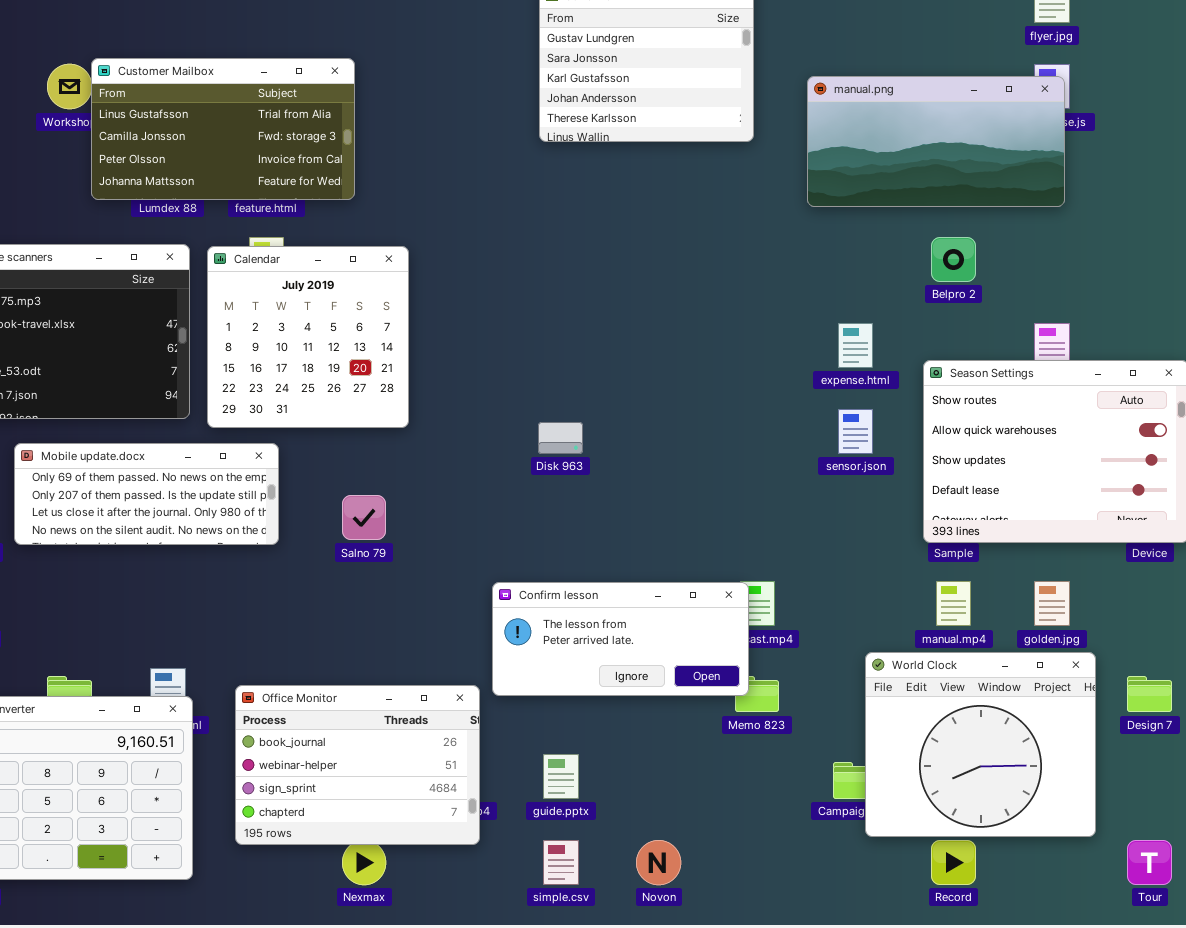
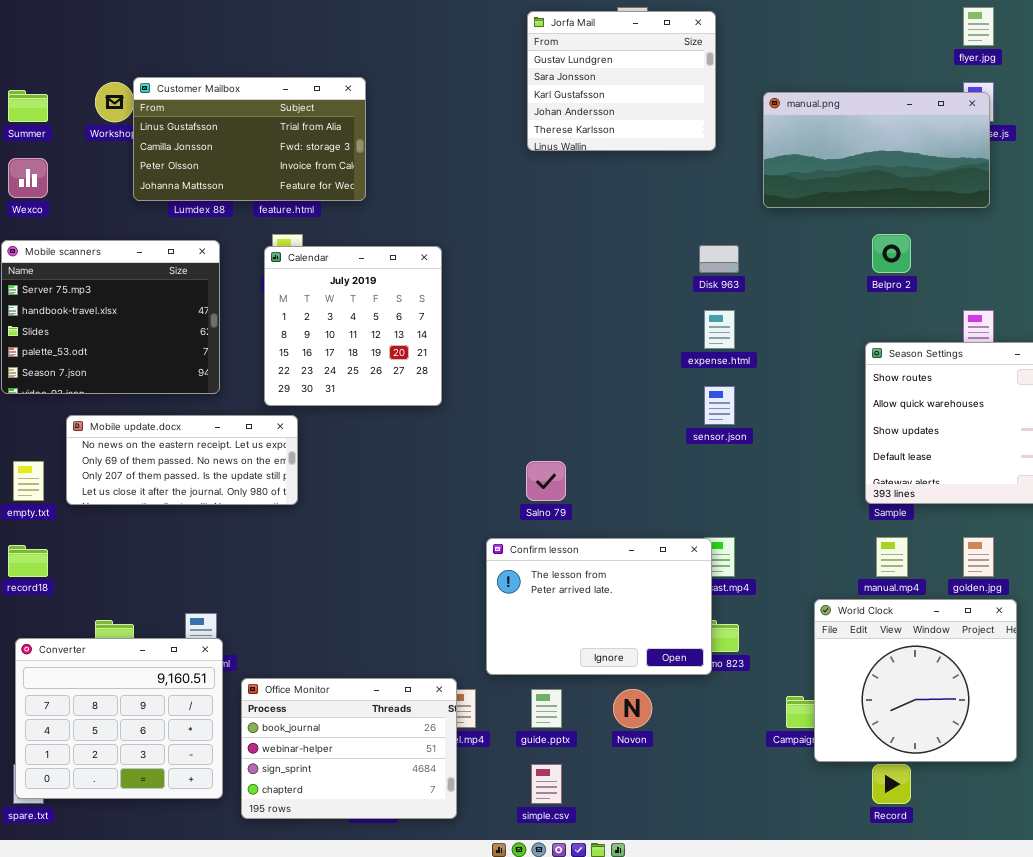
Calendar: [207,246,409,428] -> [264,246,442,406], moved
expense.html: [838,323,873,368] -> [704,310,735,349], moved
sensor.json: [838,409,873,454] -> [704,386,735,425], moved
Disk 963: [538,422,583,454] -> [699,245,739,273], moved
Mobile update.docx: [14,443,279,545] -> [66,415,298,505], scrolled up 1 row
Salno 79: [342,495,386,540] -> [526,461,566,501], moved
Confirm lesson: [492,582,749,696] -> [486,538,712,675], resized
Office Monitor: [235,685,480,845] -> [241,678,457,819], moved
Novon: [636,840,681,885] -> [613,689,652,728], moved

